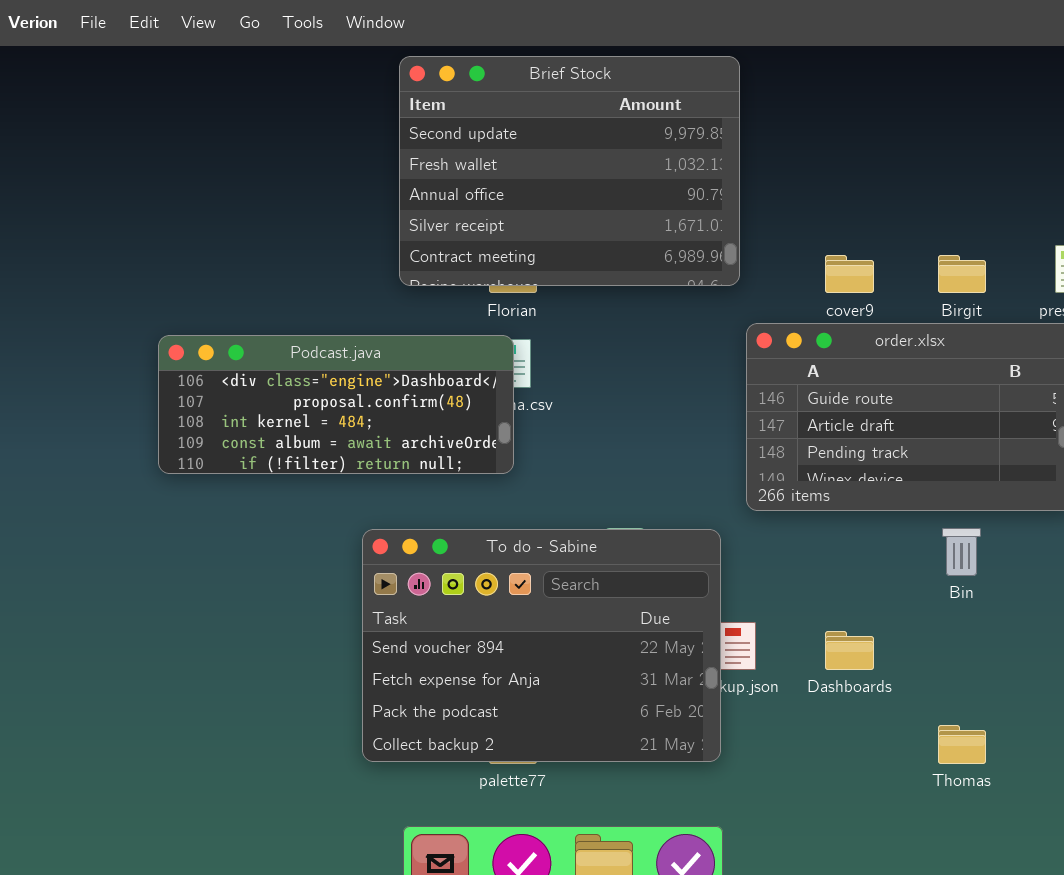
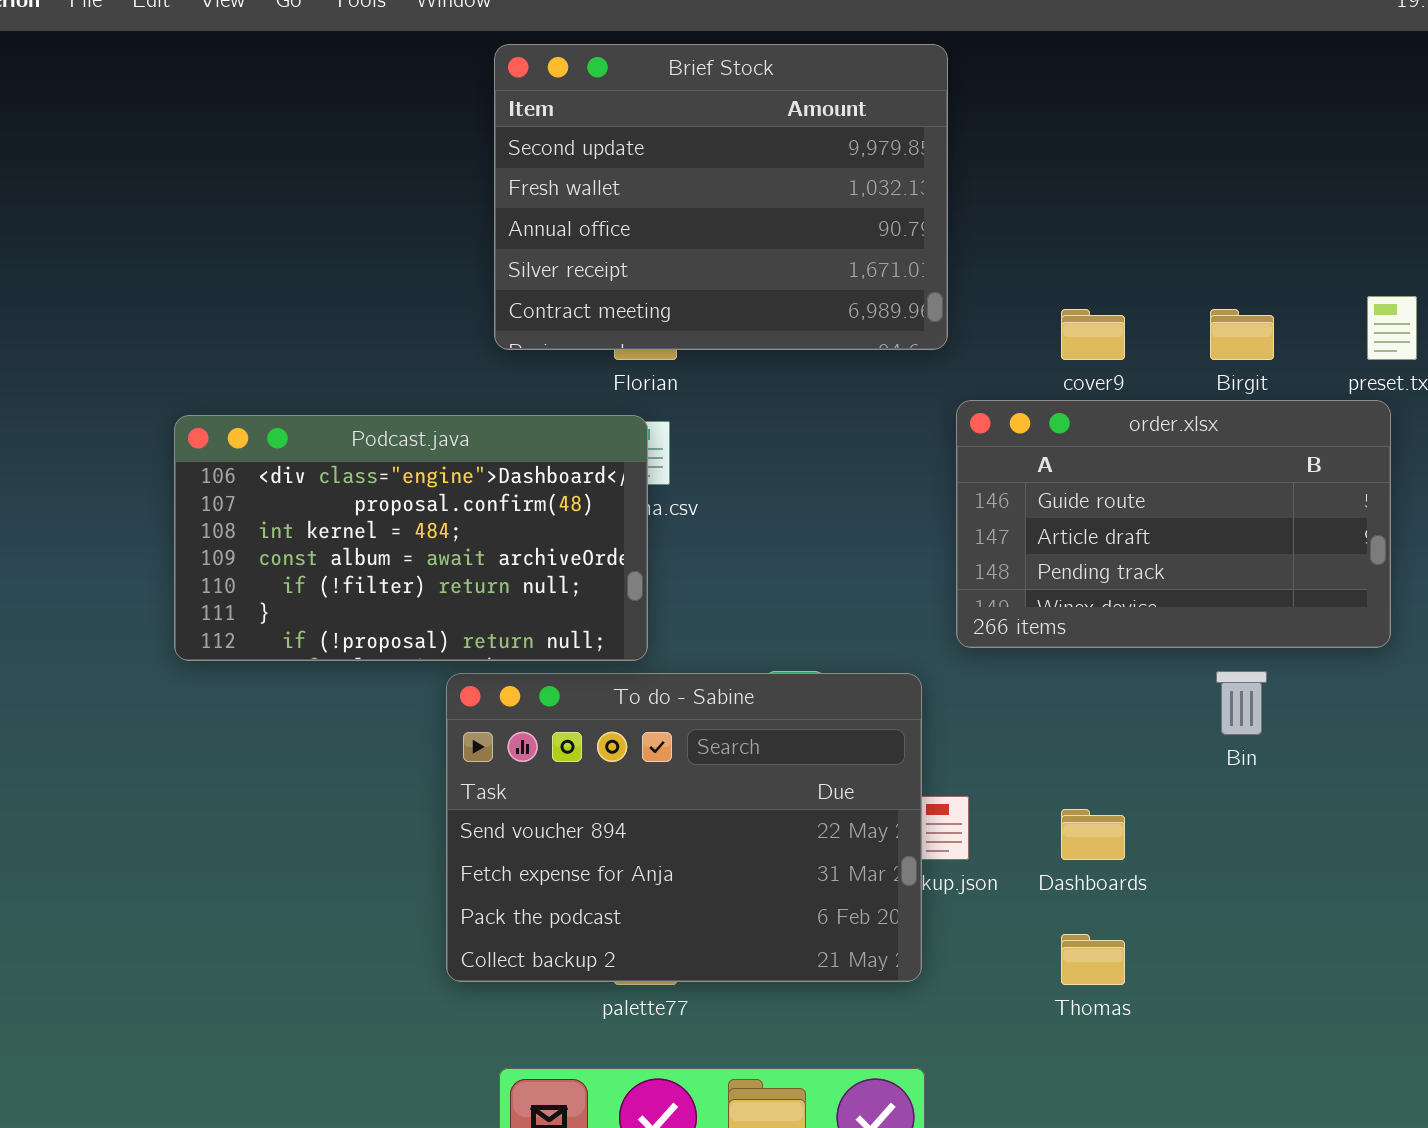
Podcast.java: [158,335,514,474] -> [174,415,648,661], resized
Thomas: [938,725,986,764] -> [1061,934,1125,985], moved

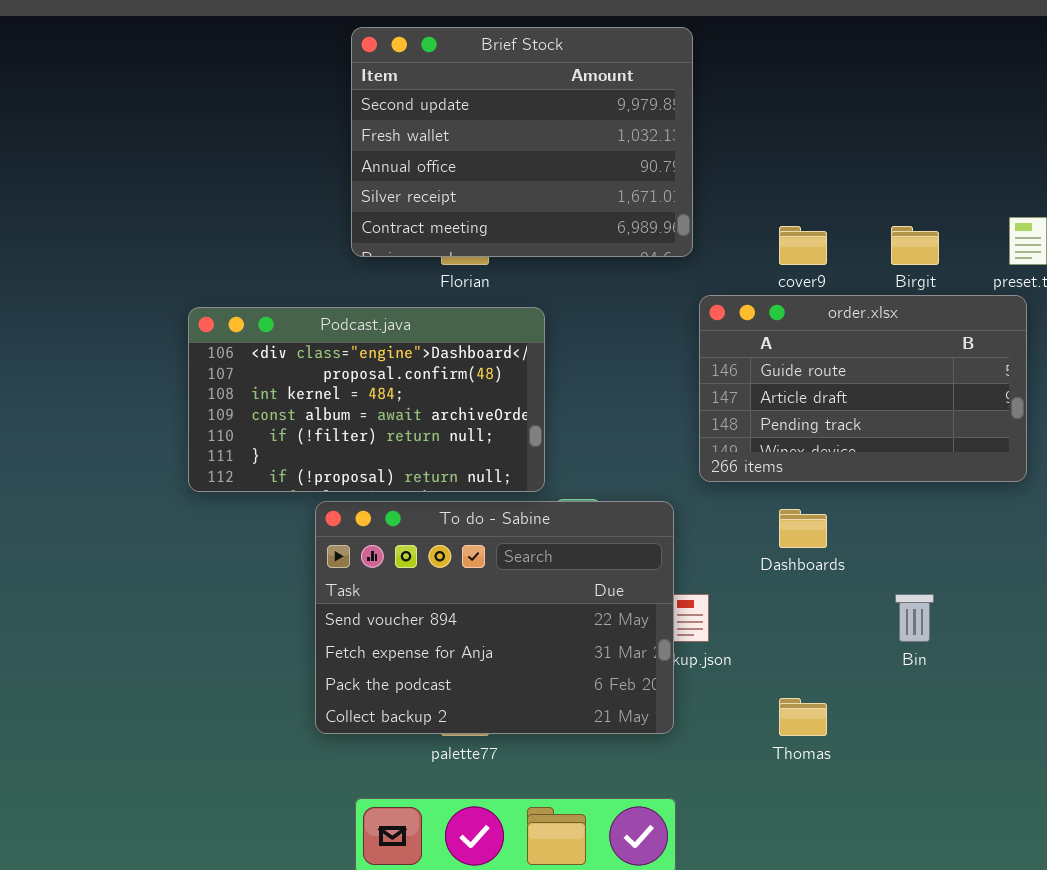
Podcast.java: [174,415,648,661] -> [188,307,545,492], moved
Bin: [1216,671,1267,735] -> [895,594,934,642], moved
Dashboards: [1061,809,1125,860] -> [779,509,827,548], moved

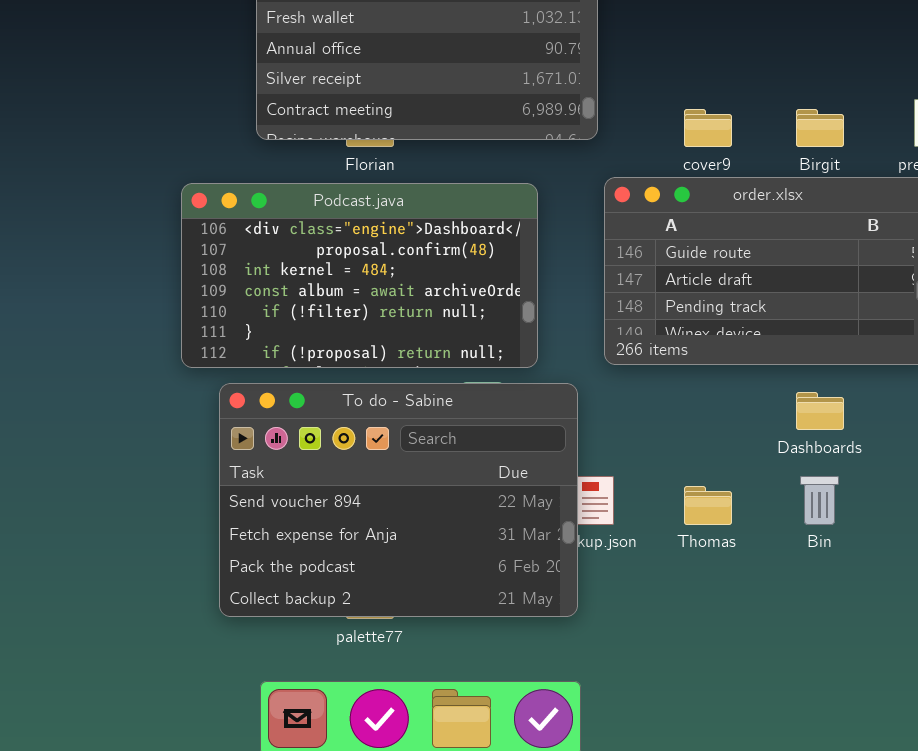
Podcast.java: [188,307,545,492] -> [181,183,538,368], moved
Dashboards: [779,509,827,548] -> [796,392,844,430], moved
Thomas: [779,698,827,736] -> [684,486,732,525], moved

